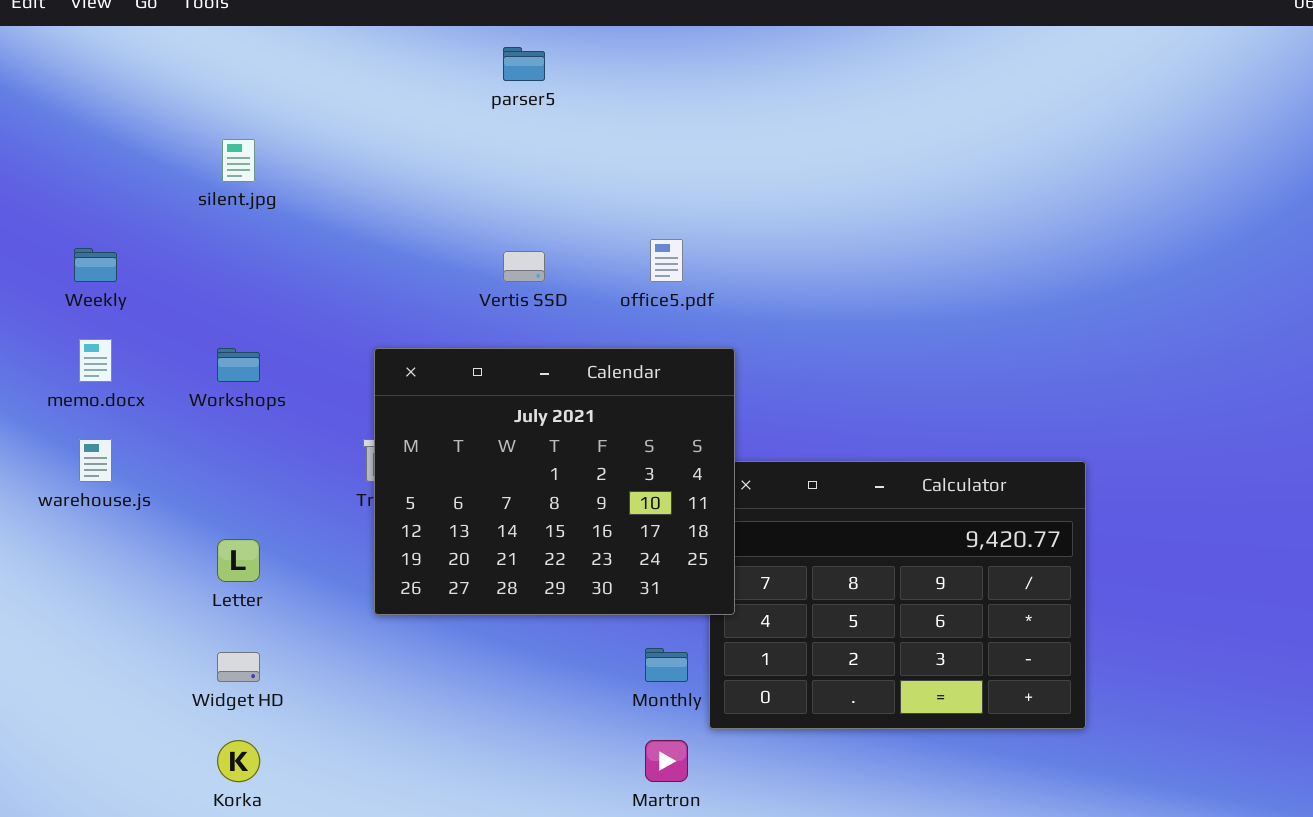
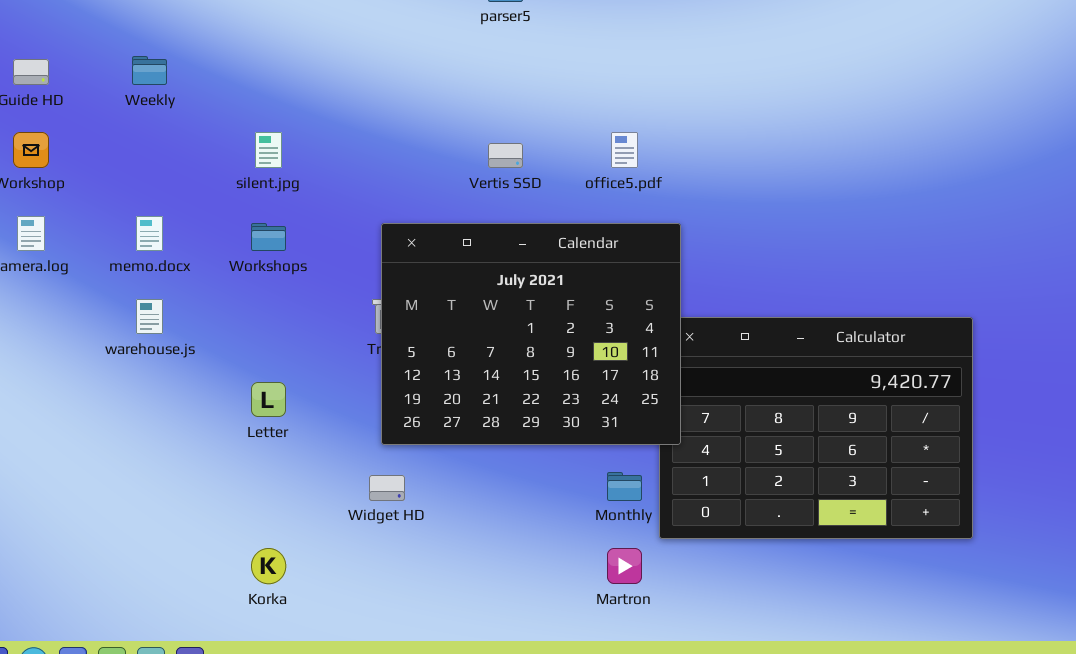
silent.jpg: [222,139,255,182] -> [255,132,282,168], moved
Weekly: [74,248,117,282] -> [132,56,167,85], moved
Widget HD: [217,652,260,682] -> [369,475,405,501], moved

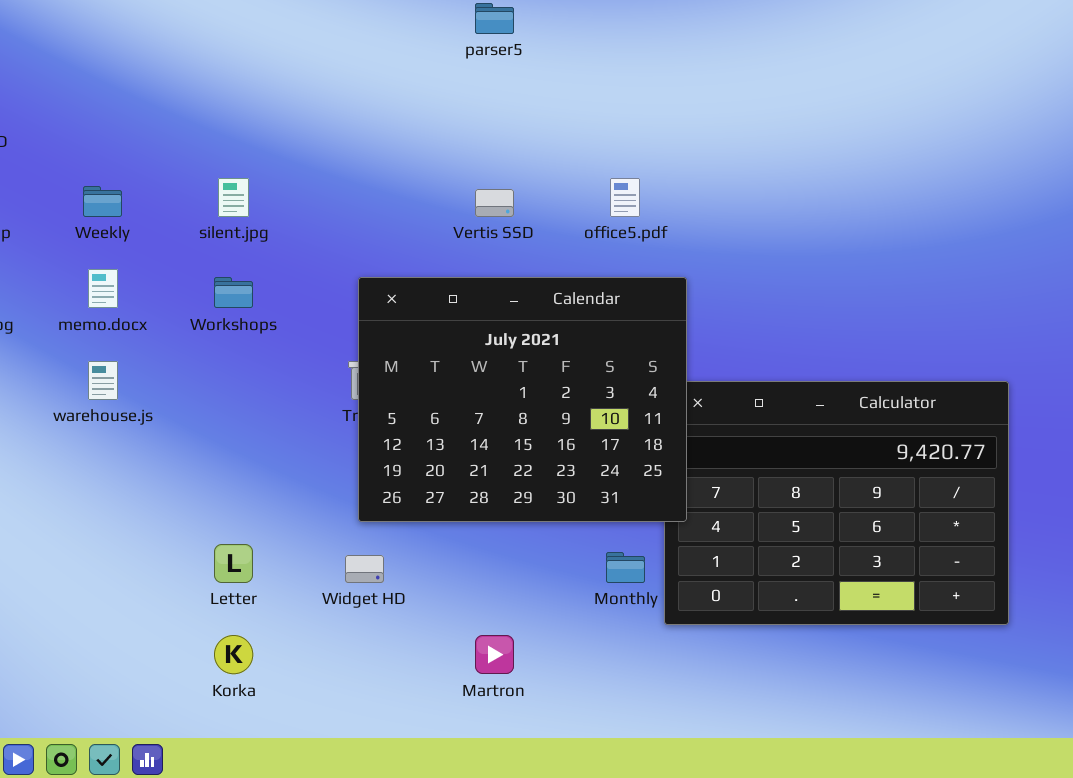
Weekly: [132,56,167,85] -> [83,186,122,217], moved
Letter: [251,382,286,417] -> [214,544,253,583], moved
Martron: [607,548,642,584] -> [475,635,514,674], moved

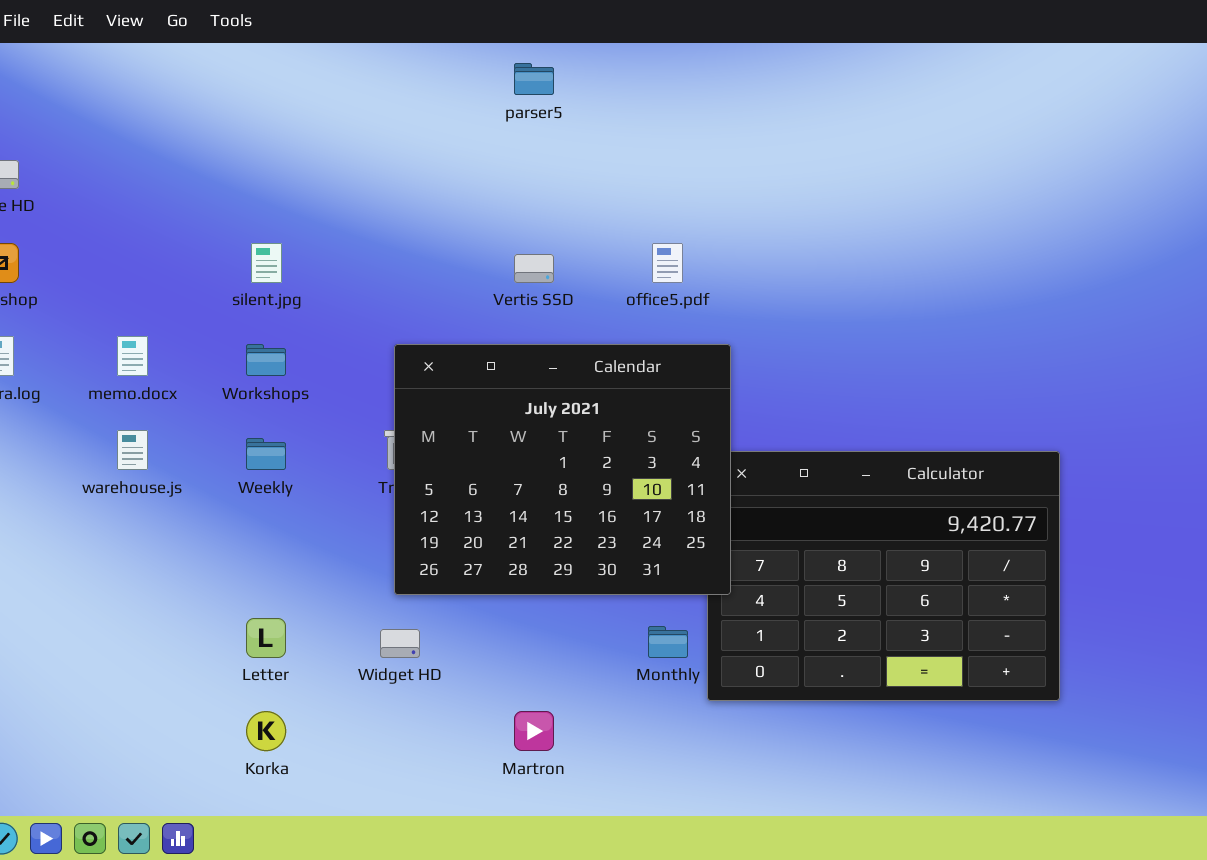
Weekly: [83,186,122,217] -> [246,438,286,470], moved

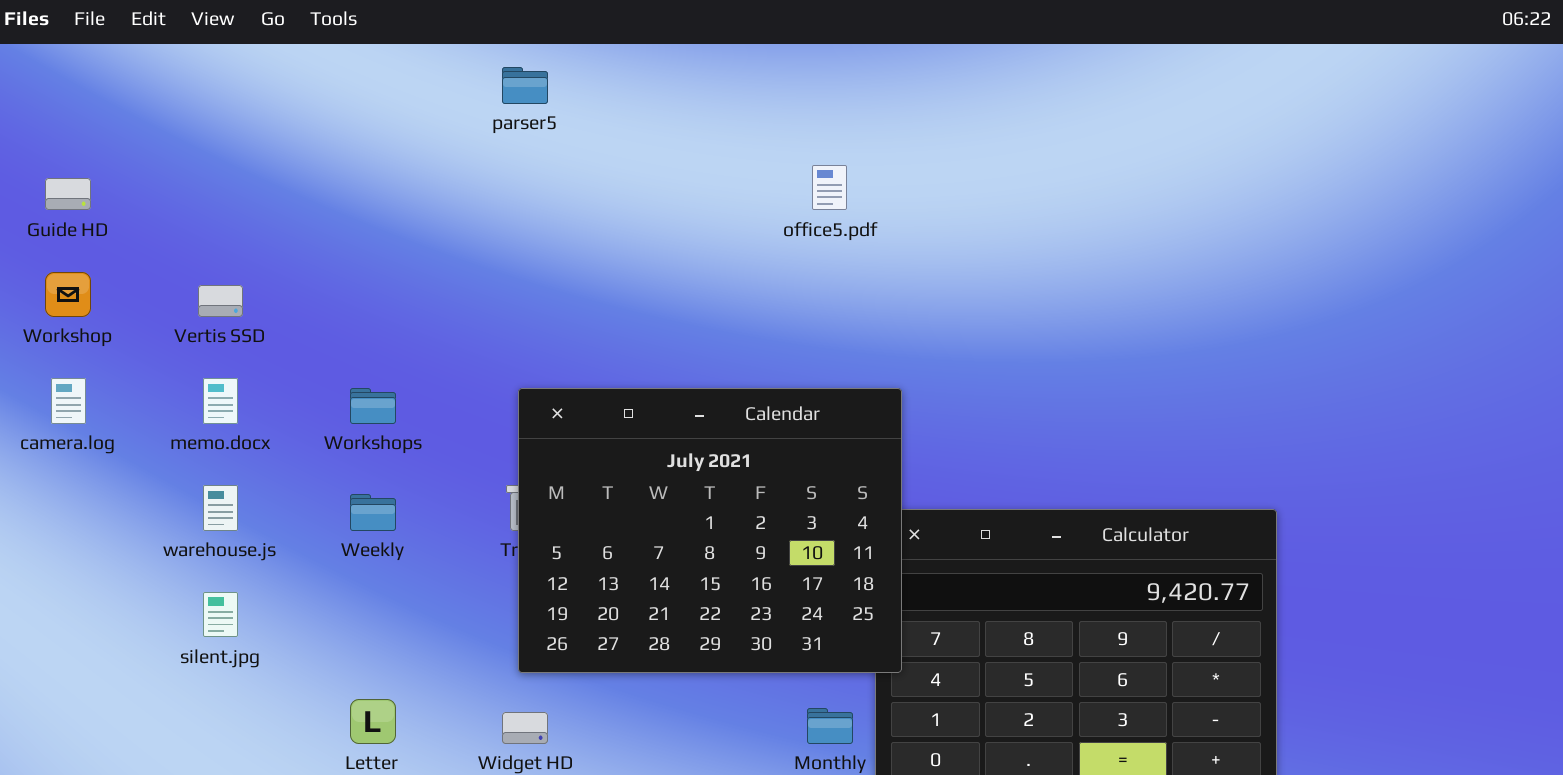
parser5: [514,63,554,95] -> [502,67,548,104], moved
silent.jpg: [251,243,282,283] -> [203,592,238,637], moved
office5.pdf: [652,243,683,283] -> [812,165,847,210], moved
Vertis SSD: [514,254,554,283] -> [198,285,243,317], moved

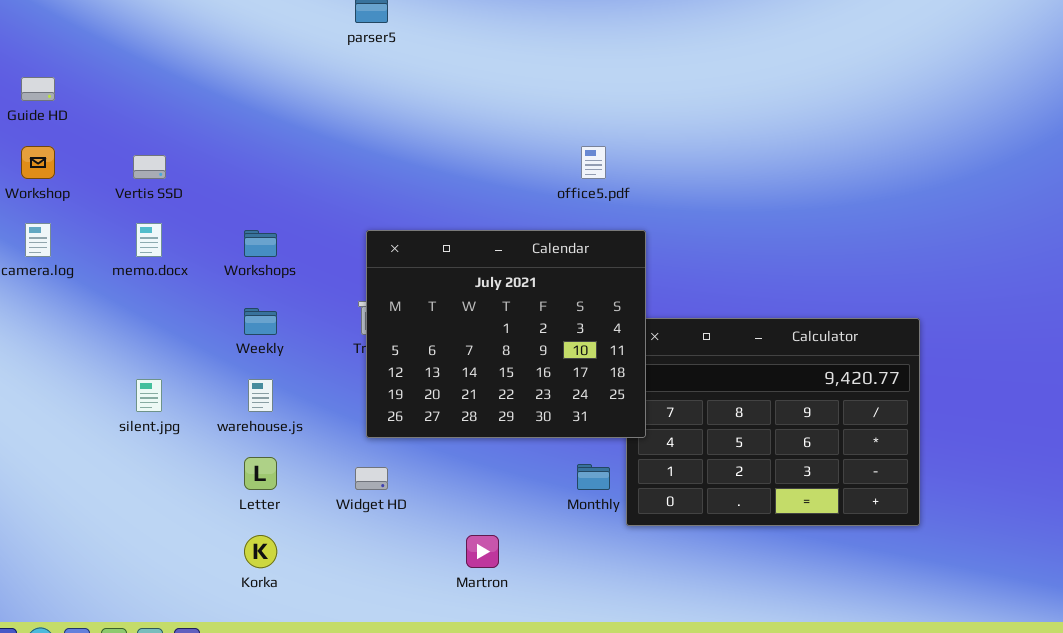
office5.pdf: [812,165,847,210] -> [581,146,606,179], moved
warehouse.js: [203,485,238,531] -> [248,379,273,412], moved

